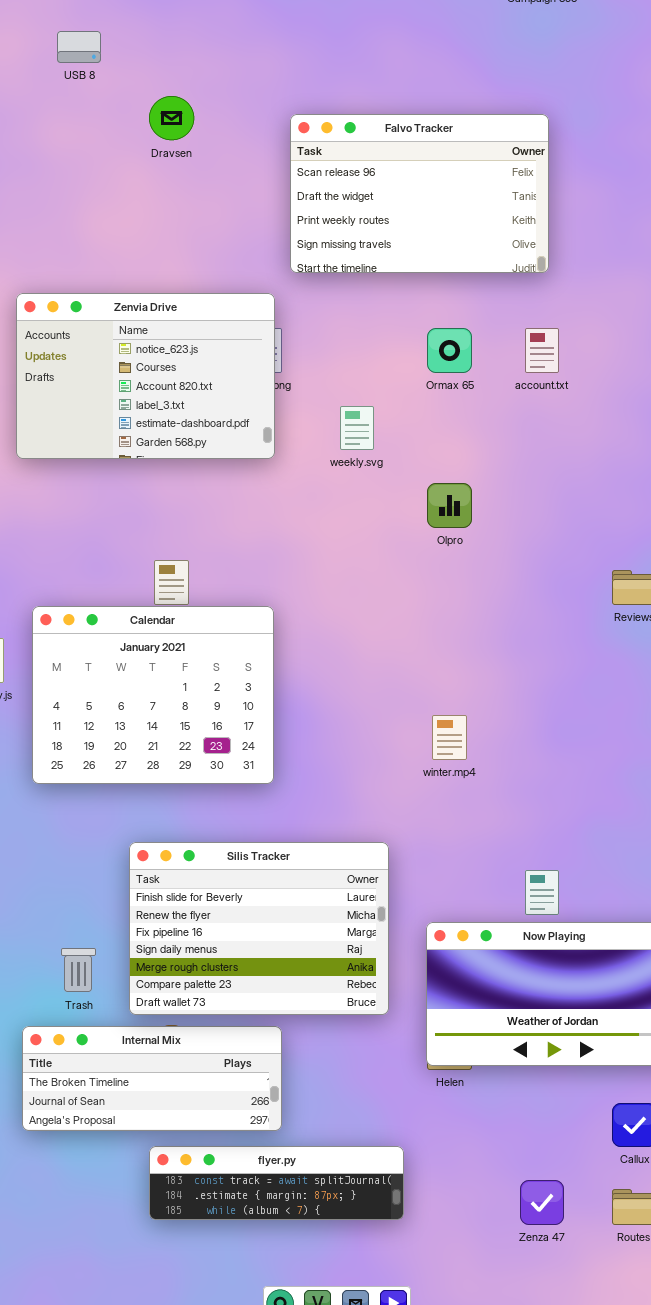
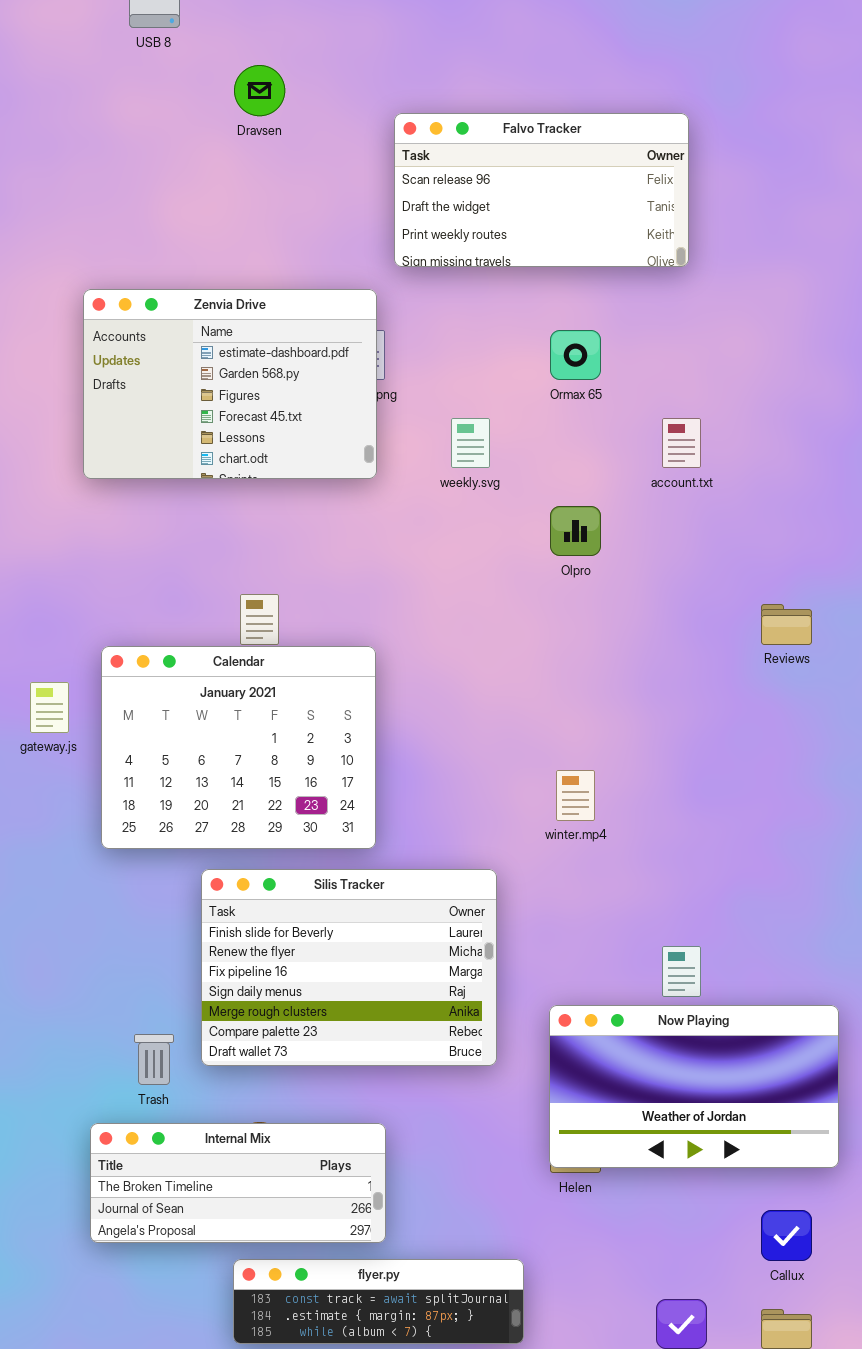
Falvo Tracker: [290,114,549,273] -> [394,113,689,267], resized
Zenvia Drive: [16,293,275,459] -> [83,289,377,479], scrolled down 4 rows
account.txt: [525,328,559,373] -> [662,418,701,468], moved
Silis Tracker: [129,842,389,1015] -> [201,869,497,1066], moved

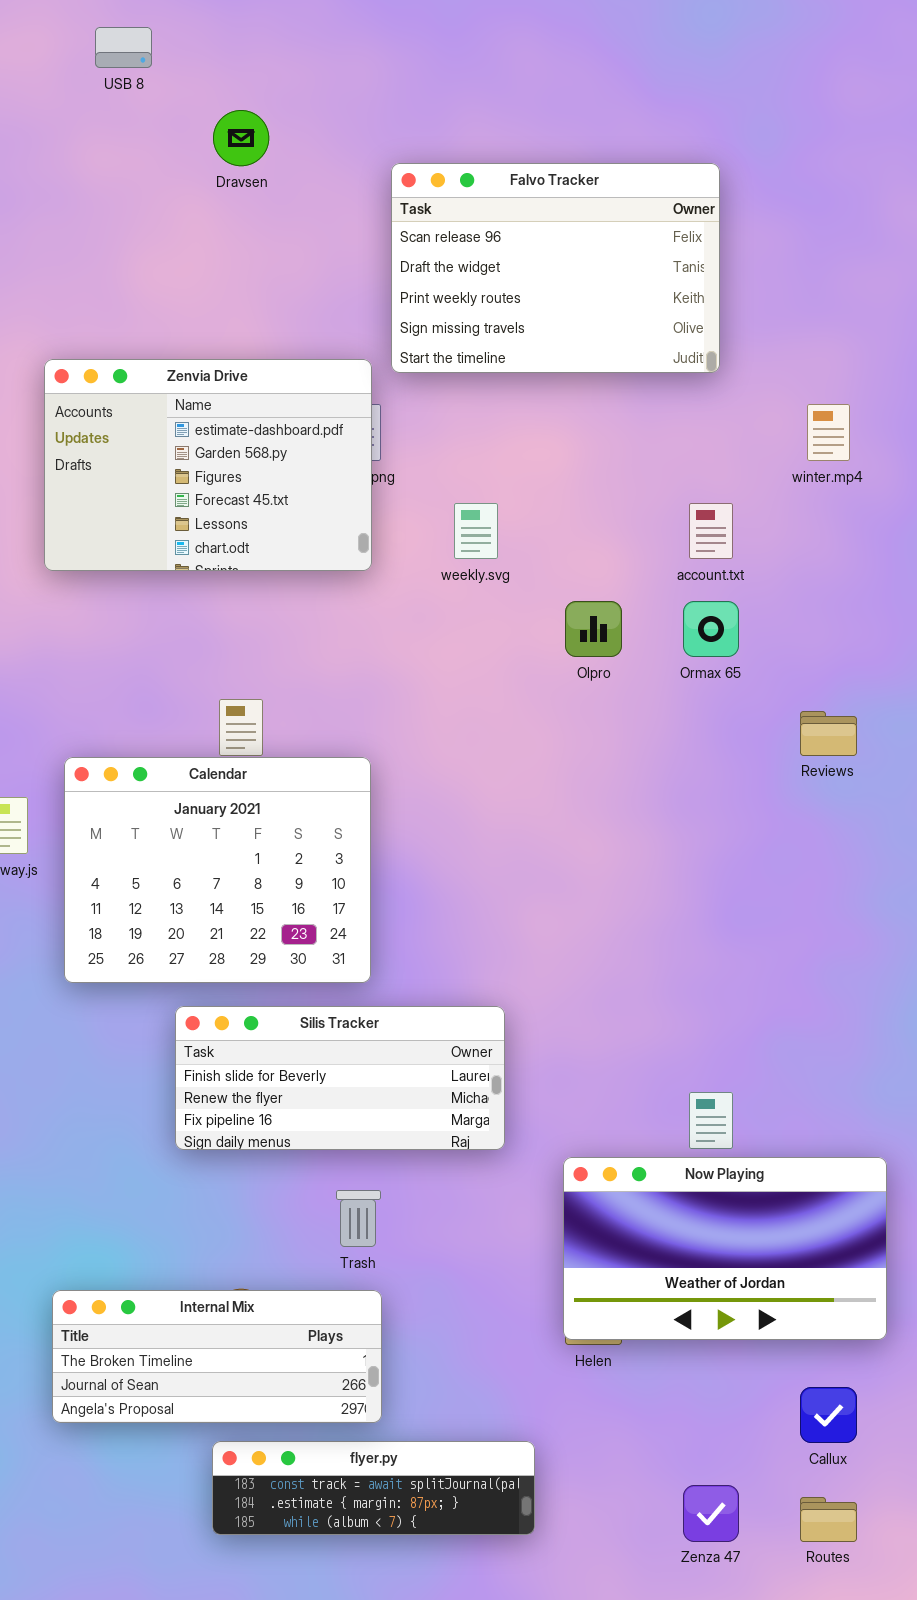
Falvo Tracker: [394,113,689,267] -> [391,163,720,373], resized
Ormax 65: [550,330,601,380] -> [683,601,739,657], moved
winter.mp4: [556,770,595,821] -> [807,404,850,461], moved
Silis Tracker: [201,869,497,1066] -> [175,1006,505,1150], resized
Trash: [134,1034,174,1085] -> [336,1190,381,1247], moved

